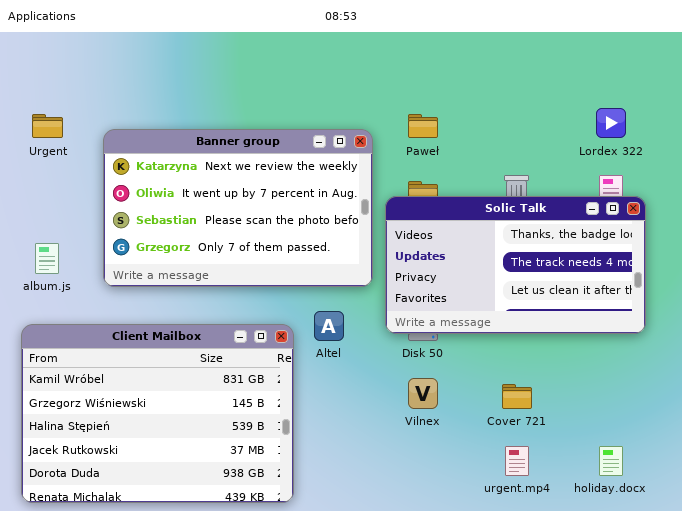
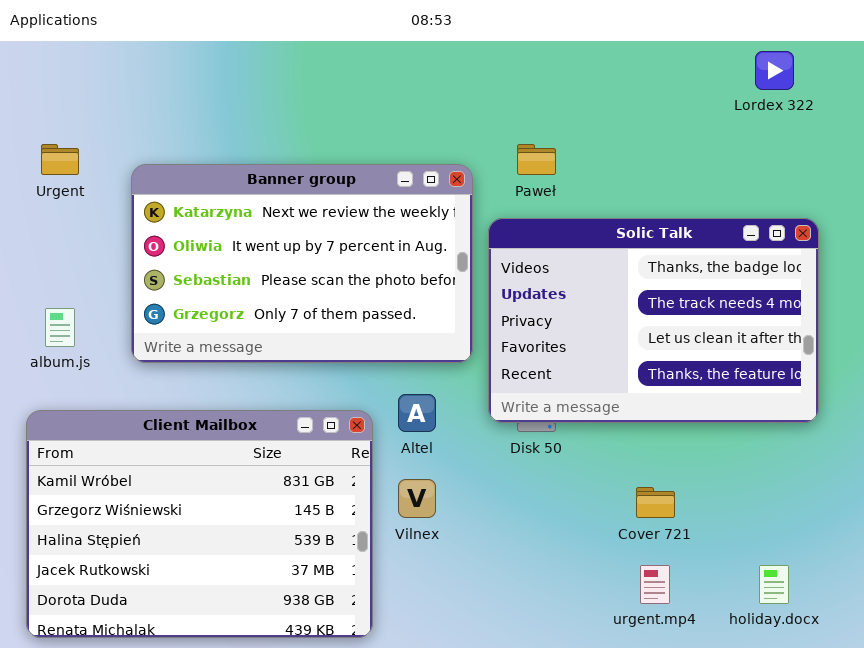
Lordex 322: [596,108,626,138] -> [755,51,794,90], moved
Solic Talk: [385,196,646,334] -> [488,218,819,423], resized
Vilnex: [408,378,438,409] -> [398,479,436,518], moved

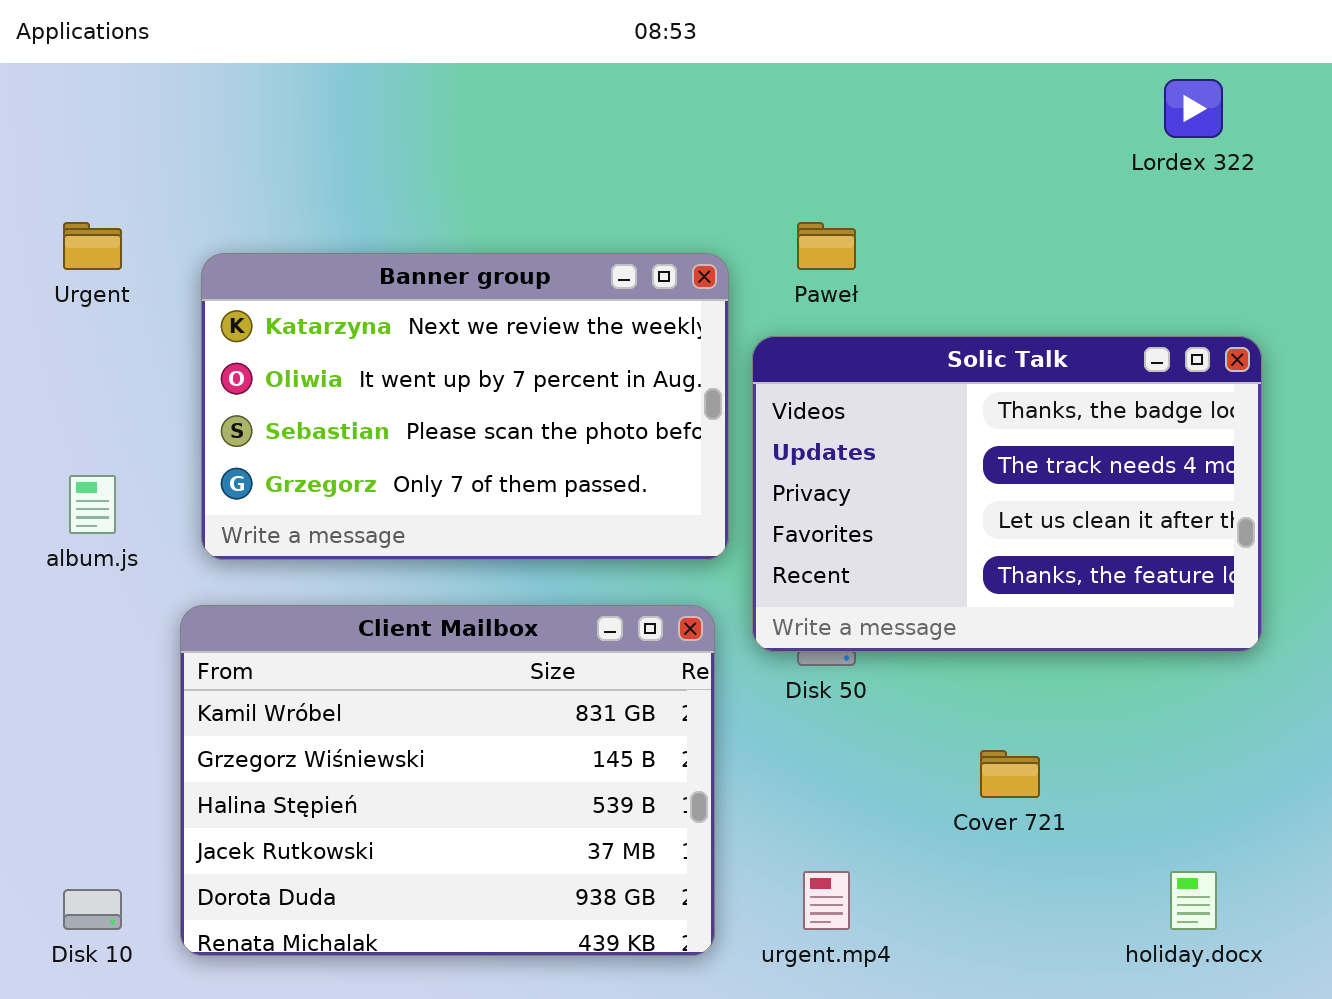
Client Mailbox: [26,410,373,638] -> [180,605,715,956], moved
urgent.mp4: [640,565,670,604] -> [803,871,850,930], moved

